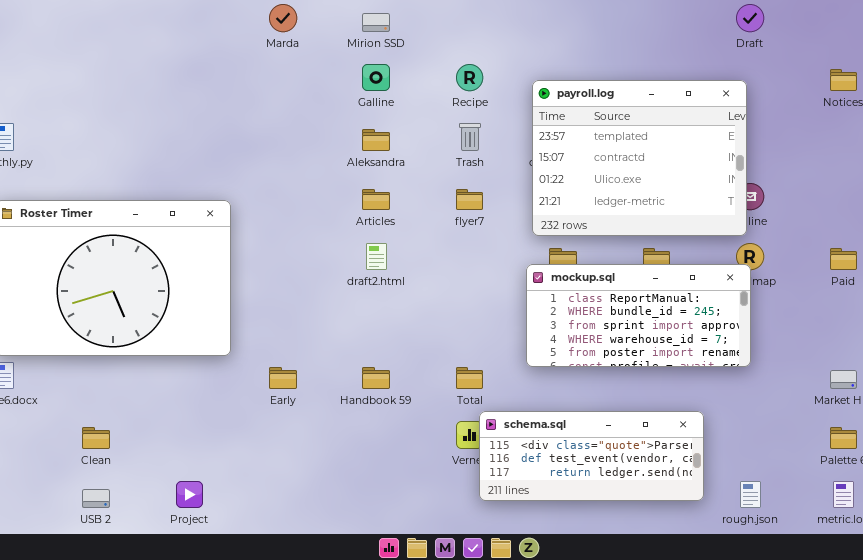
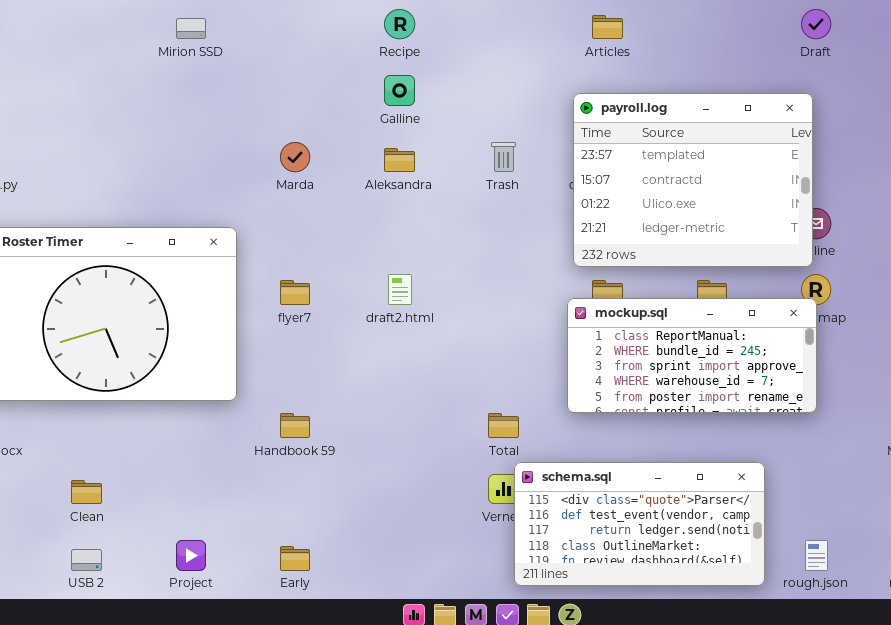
Marda: [269,4,297,32] -> [280,142,310,172], moved
Mirion SSD: [362,13,390,32] -> [176,18,206,39], moved
Recipe: [456,64,483,91] -> [384,9,415,39], moved
Articles: [362,189,390,210] -> [592,15,623,39], moved
flyer7: [456,189,483,210] -> [280,280,310,305], moved
Early: [269,367,297,389] -> [280,546,310,571], moved
Handbook 59: [362,367,390,389] -> [280,413,310,438], moved
schema.sql: [479,411,704,501] -> [514,462,765,586], resized

